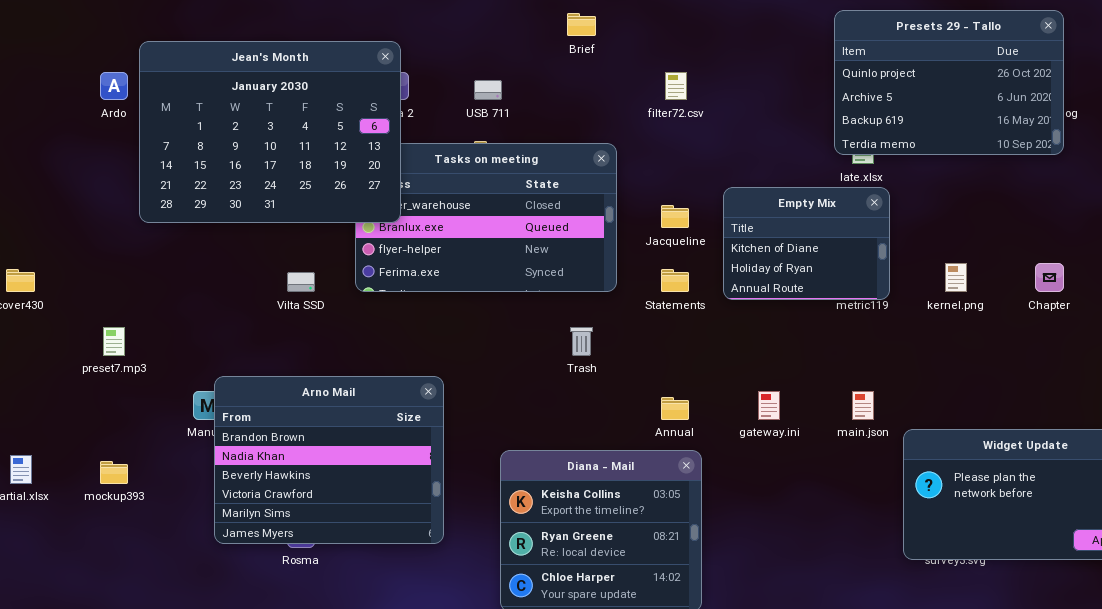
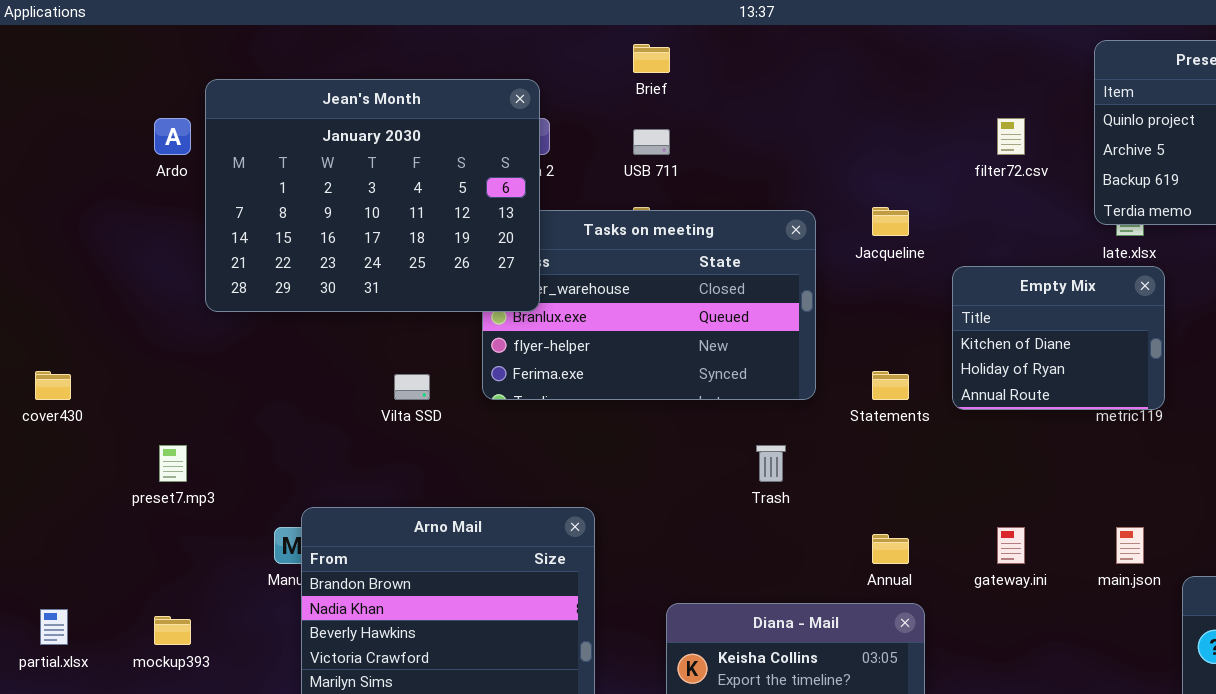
Brief: [567,13,596,36] -> [633,44,670,73], moved
filter72.csv: [665,72,687,100] -> [997,118,1025,155], moved
Jacqueline: [661,205,689,228] -> [872,207,909,236], moved

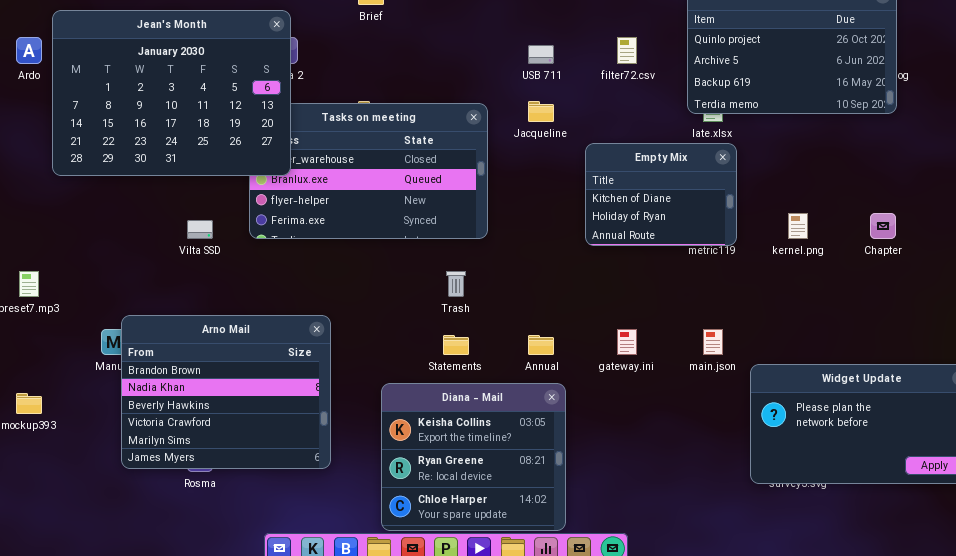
USB 711: [633,129,670,155] -> [528,45,554,64], moved
Statements: [872,371,909,400] -> [443,335,469,355], moved

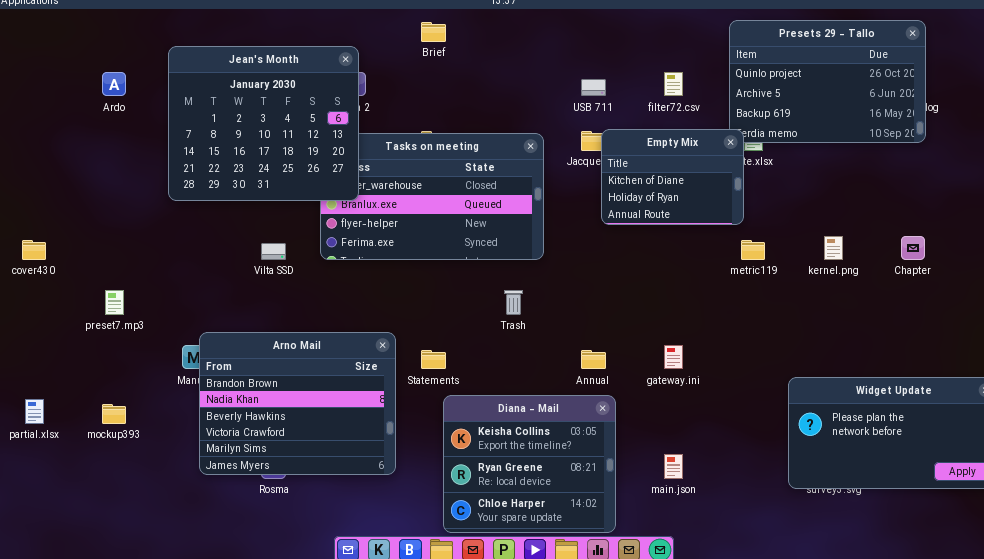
Jean's Month: [52,10,291,176] -> [168,46,359,201], resized
Empty Mix: [585,143,737,246] -> [601,129,744,225], moved
main.json: [703,329,723,355] -> [664,454,683,479], moved
Statements: [443,335,469,355] -> [421,350,446,369], moved

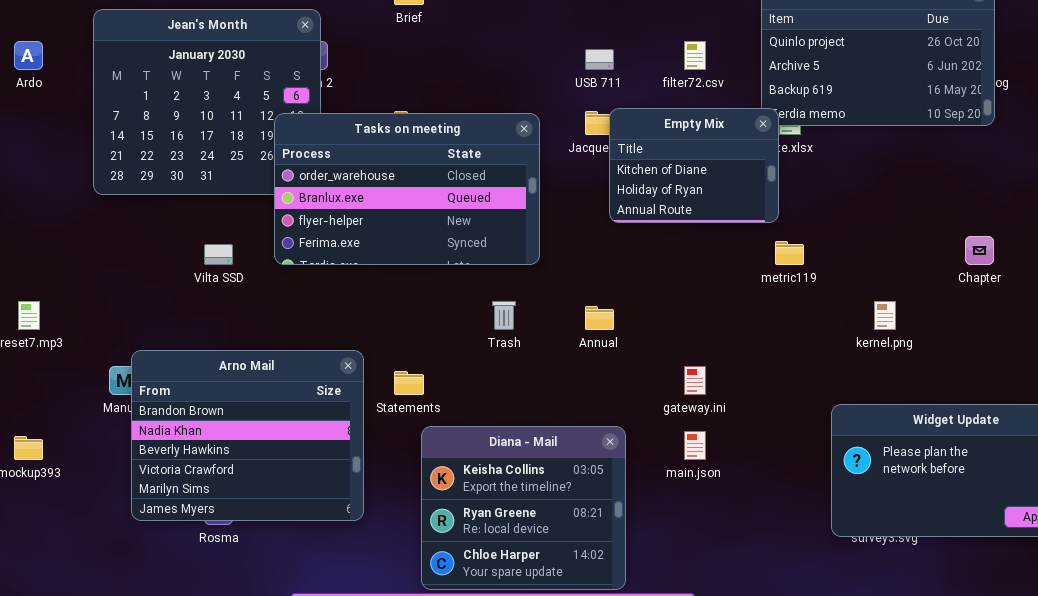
Tasks on meeting: [320,133,544,260] -> [274,113,540,265], raised
kernel.png: [824,236,843,260] -> [874,301,896,330], moved
Annual: [581,350,606,369] -> [585,306,614,330], moved
main.json: [664,454,683,479] -> [684,431,706,460], moved

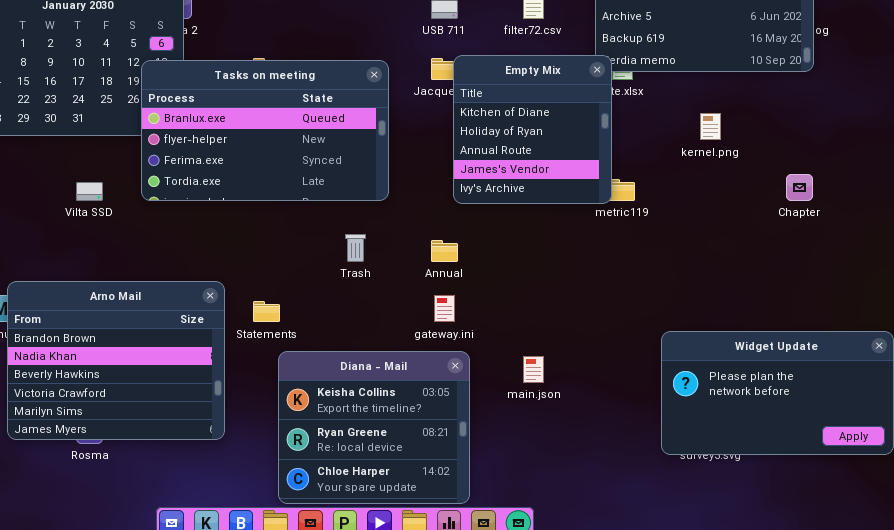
Empty Mix: [609,108,779,223] -> [453,55,612,204], resized
Tasks on meeting: [274,113,540,265] -> [141,60,389,201], scrolled down 1 row
kernel.png: [874,301,896,330] -> [700,113,721,140], moved
gateway.ini: [684,366,706,395] -> [434,295,455,322], moved

